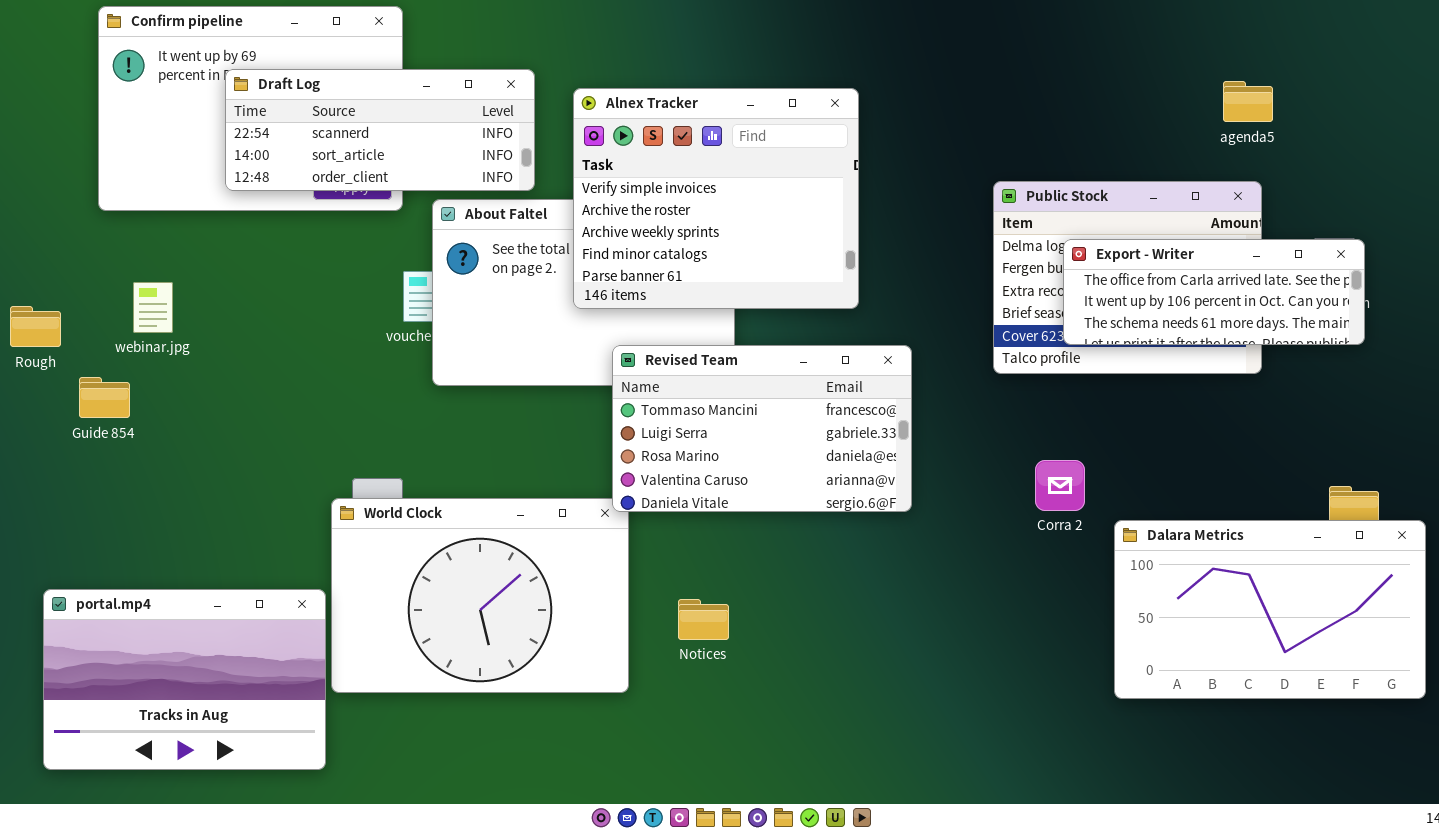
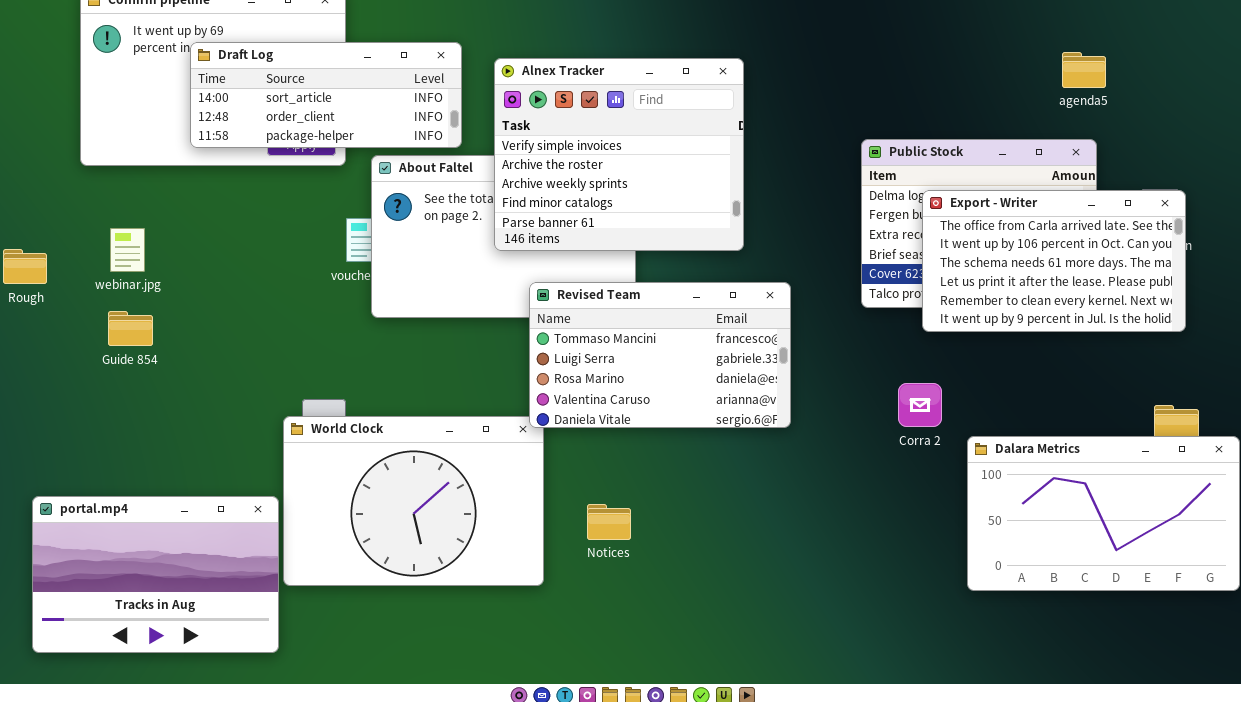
Draft Log: [225,69,535,191] -> [190,42,462,148], scrolled down 1 row
Export - Writer: [1063,239,1365,345] -> [922,190,1186,332], resized
Guide 854: [79,377,130,418] -> [108,311,153,346], moved

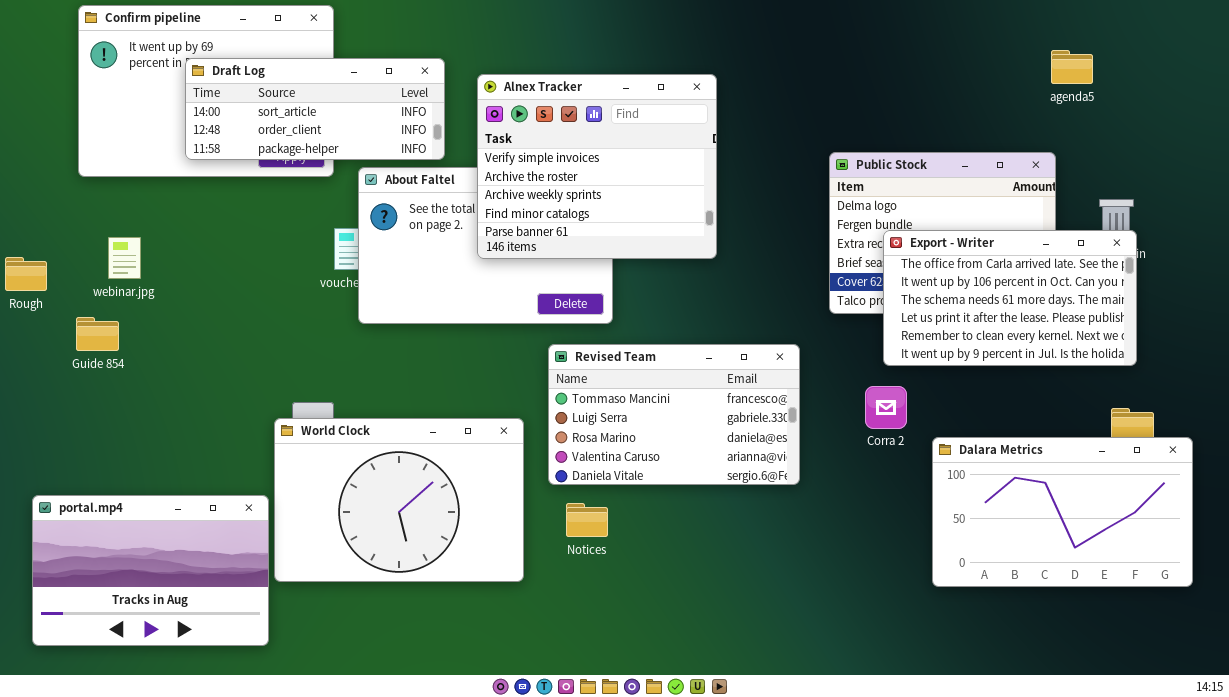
agenda5: [1062,52,1106,88] -> [1051,50,1093,84], moved
Export - Writer: [922,190,1186,332] -> [883,230,1137,366], moved
Revised Team: [529,282,791,428] -> [548,344,800,485], moved
Guide 854: [108,311,153,346] -> [76,317,119,351], moved

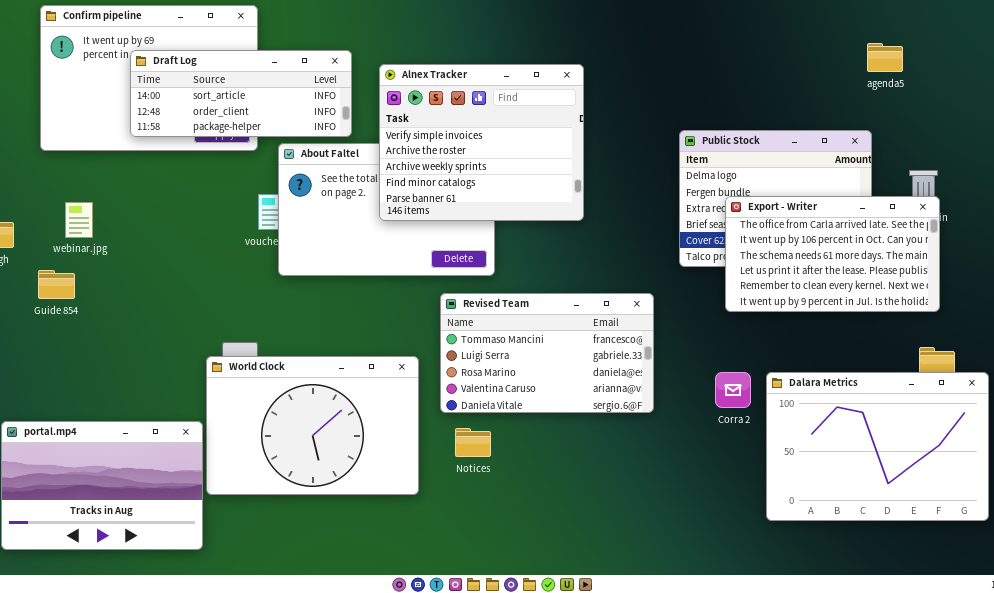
Corra 2: [865,386,907,429] -> [715,372,751,408], moved
Dalara Metrics: [932,437,1193,587] -> [766,372,989,521], resized

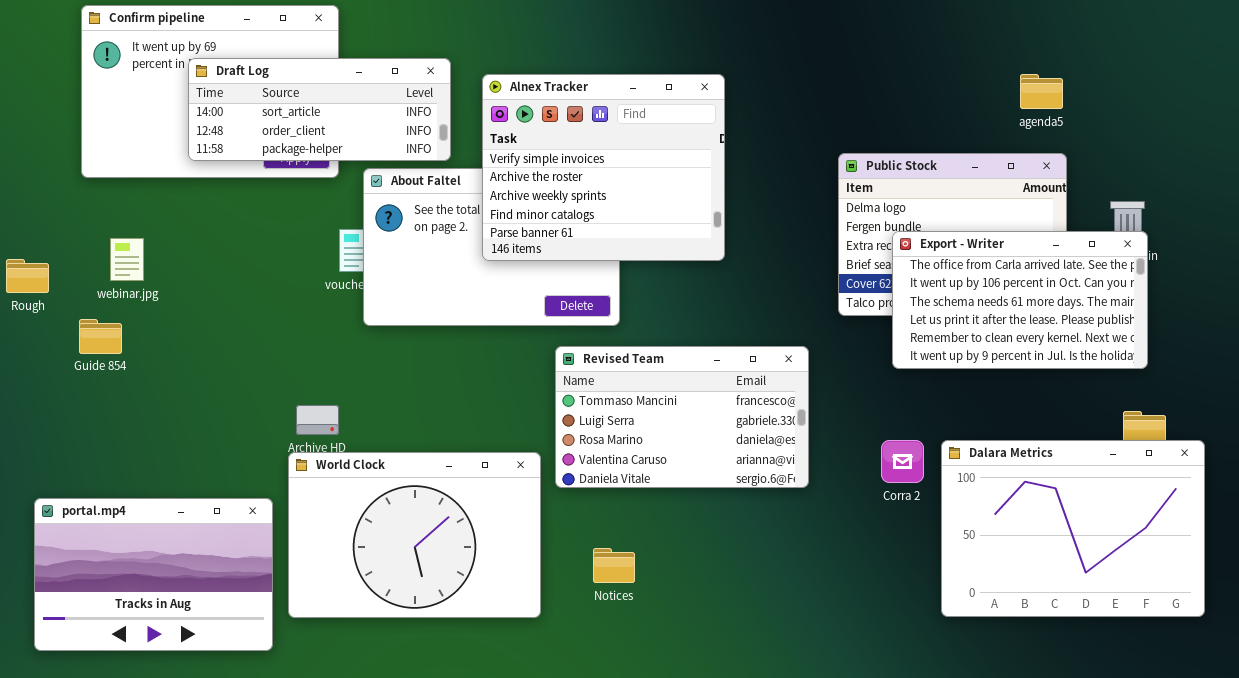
agenda5: [867,43,903,72] -> [1020,74,1063,109], moved
World Clock: [206,356,419,495] -> [288,452,541,618], moved
Notices: [455,428,491,457] -> [593,548,635,583], moved

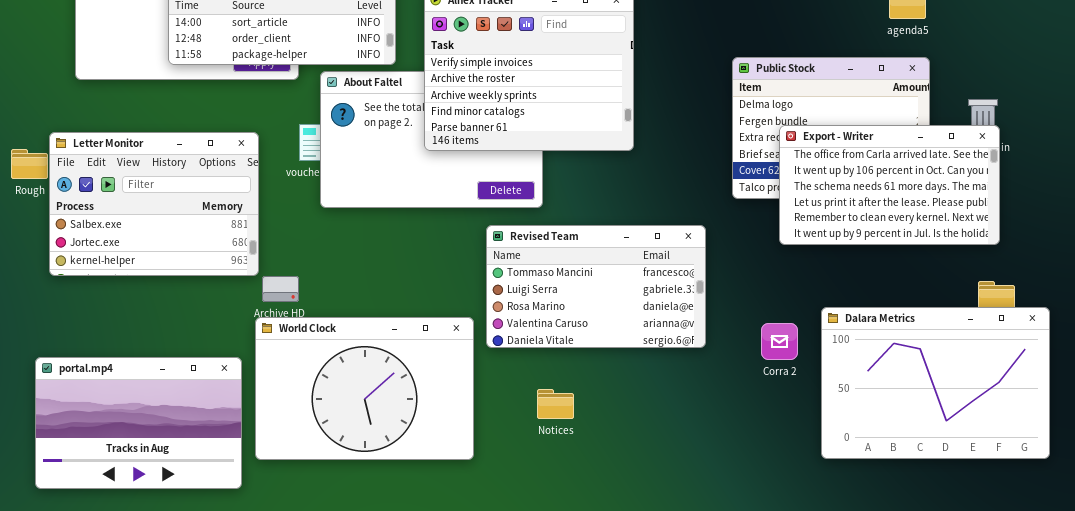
Letter Monitor: none -> [49,132,259,276], opened
Corra 2: [881,440,924,483] -> [761,323,798,360], moved
Notices: [593,548,635,583] -> [537,389,574,419], moved

